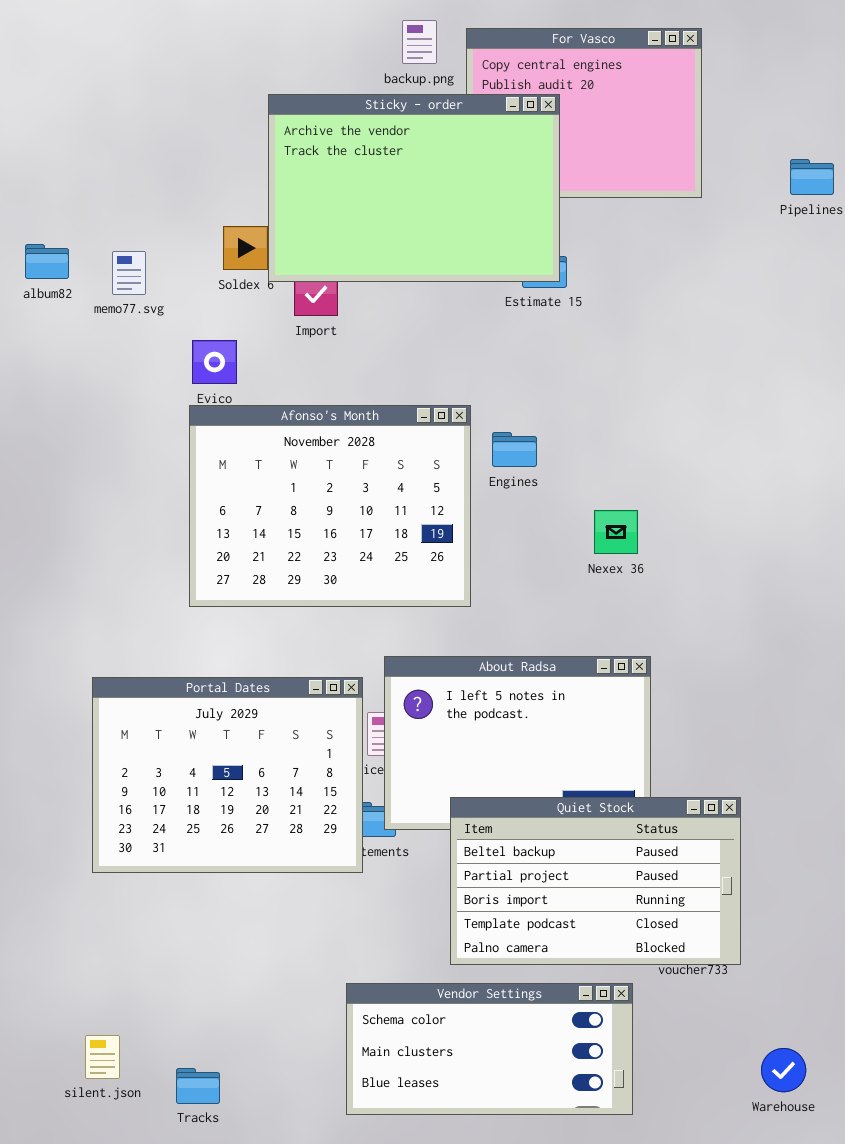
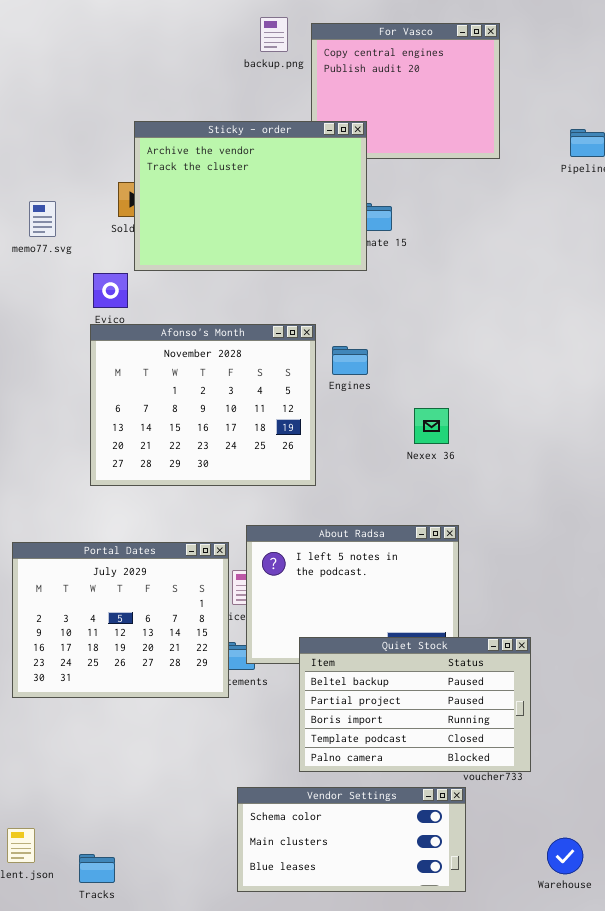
Sticky - order: [268,94,560,282] -> [134,121,367,271], moved
Vendor Settings: [346,983,633,1115] -> [237,787,466,892], moved

